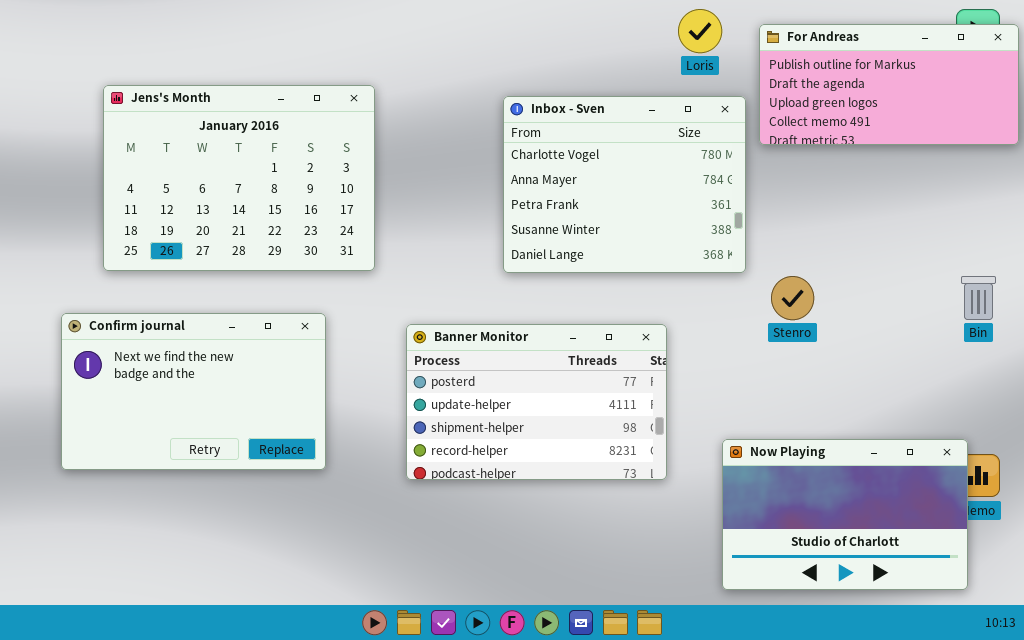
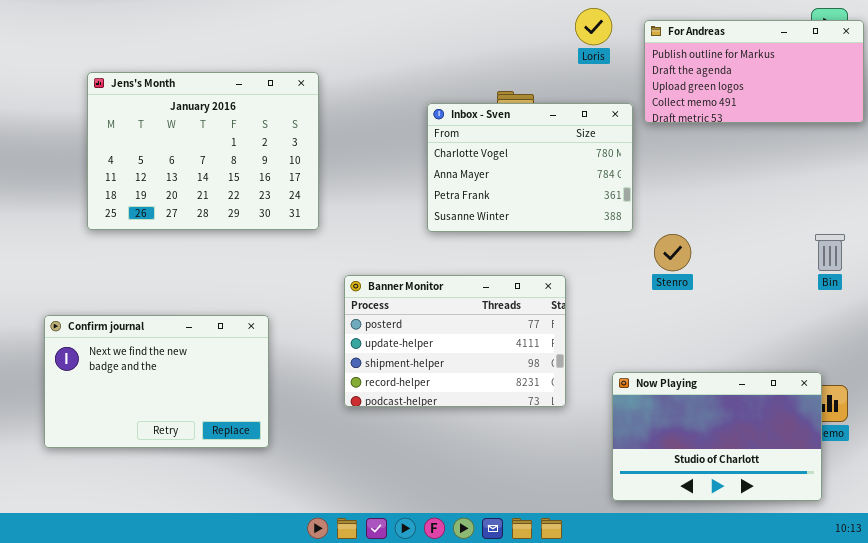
Inbox - Sven: [503,96,746,273] -> [427,103,633,232], resized
Confirm journal: [61,313,326,470] -> [44,315,269,448], moved

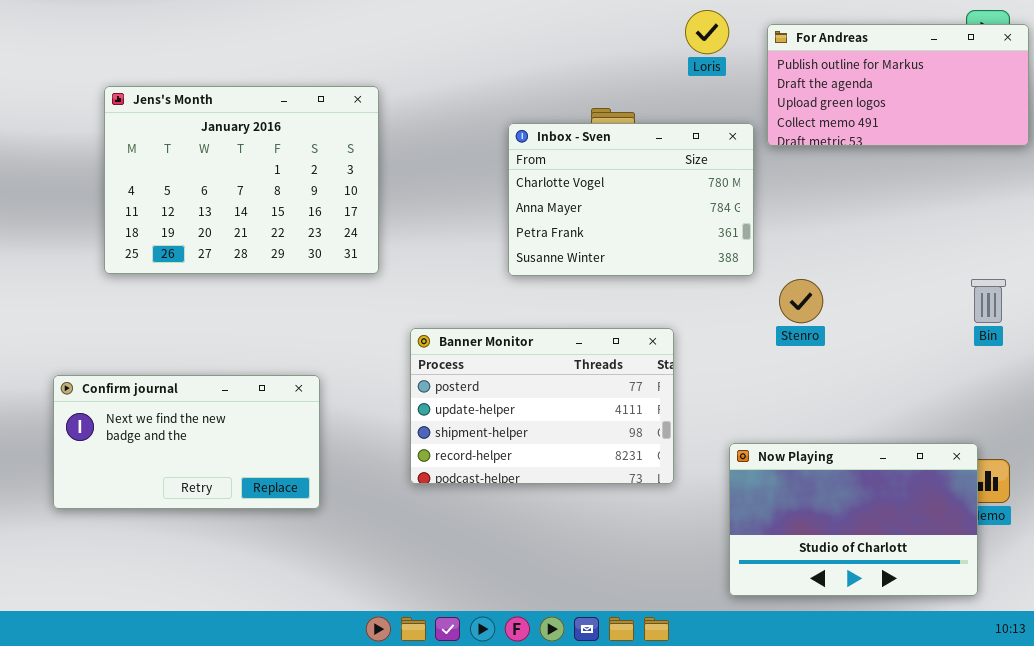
Confirm journal: [44,315,269,448] -> [53,375,320,509], resized

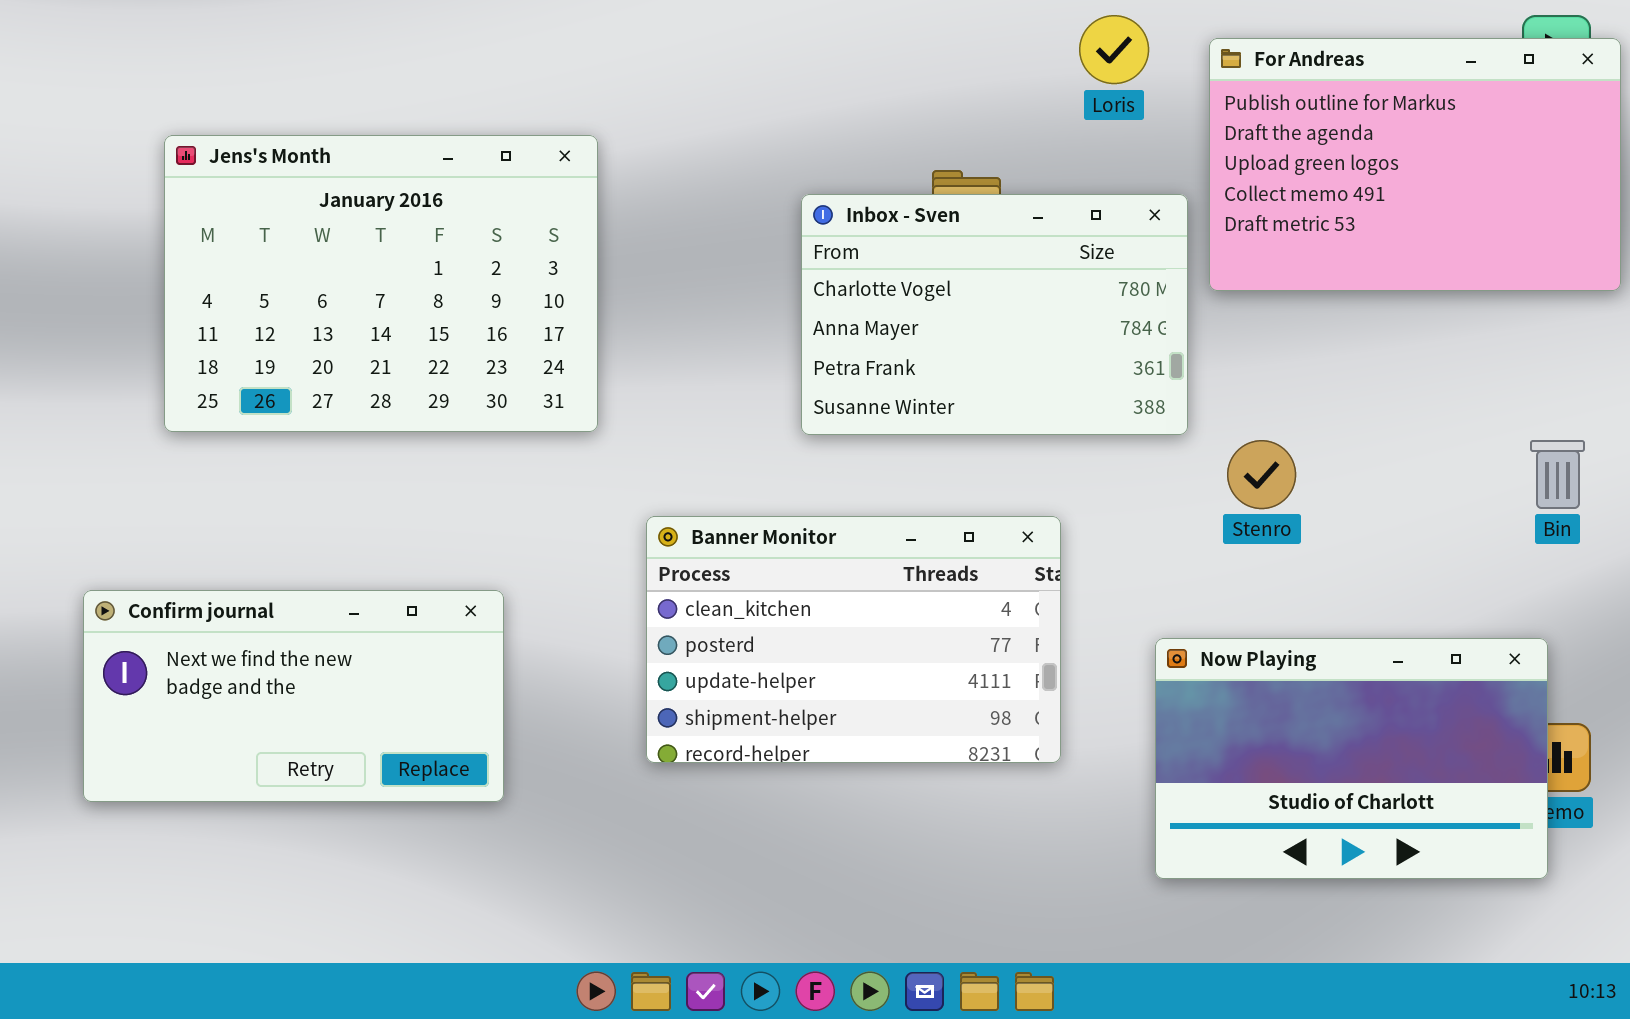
For Andreas: [767,24,1029,146] -> [1209,38,1621,291], resized
Banner Monitor: [410,328,674,484] -> [646,516,1061,763], scrolled up 1 row
Now Playing: [729,443,978,596] -> [1155,638,1548,879], moved

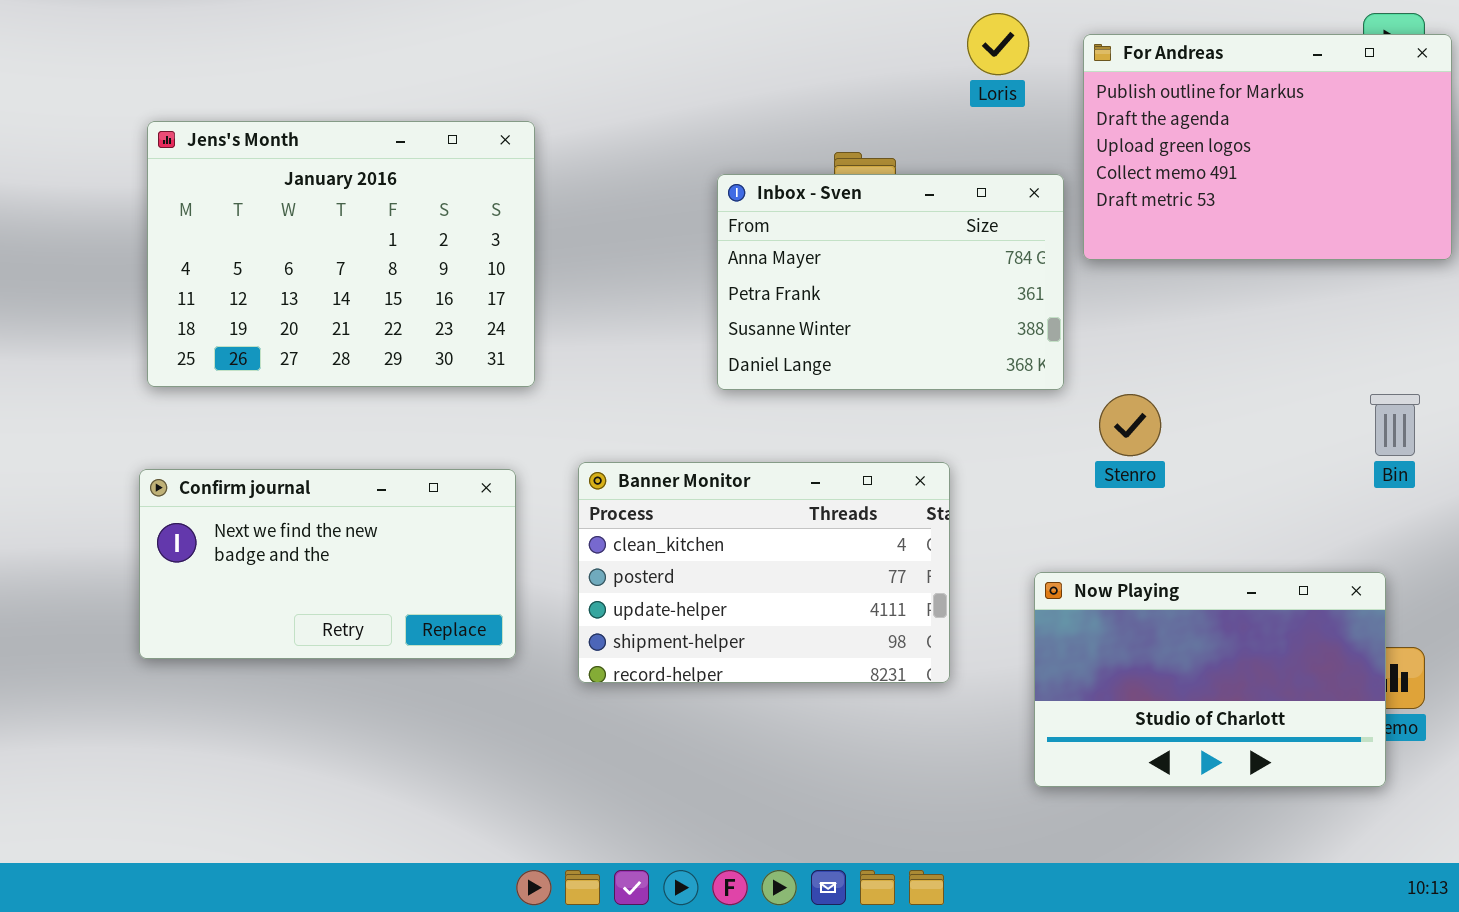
Inbox - Sven: [801,194,1188,435] -> [717,174,1064,390], scrolled down 1 row
Confirm journal: [83,590,504,802] -> [139,469,516,659], moved

